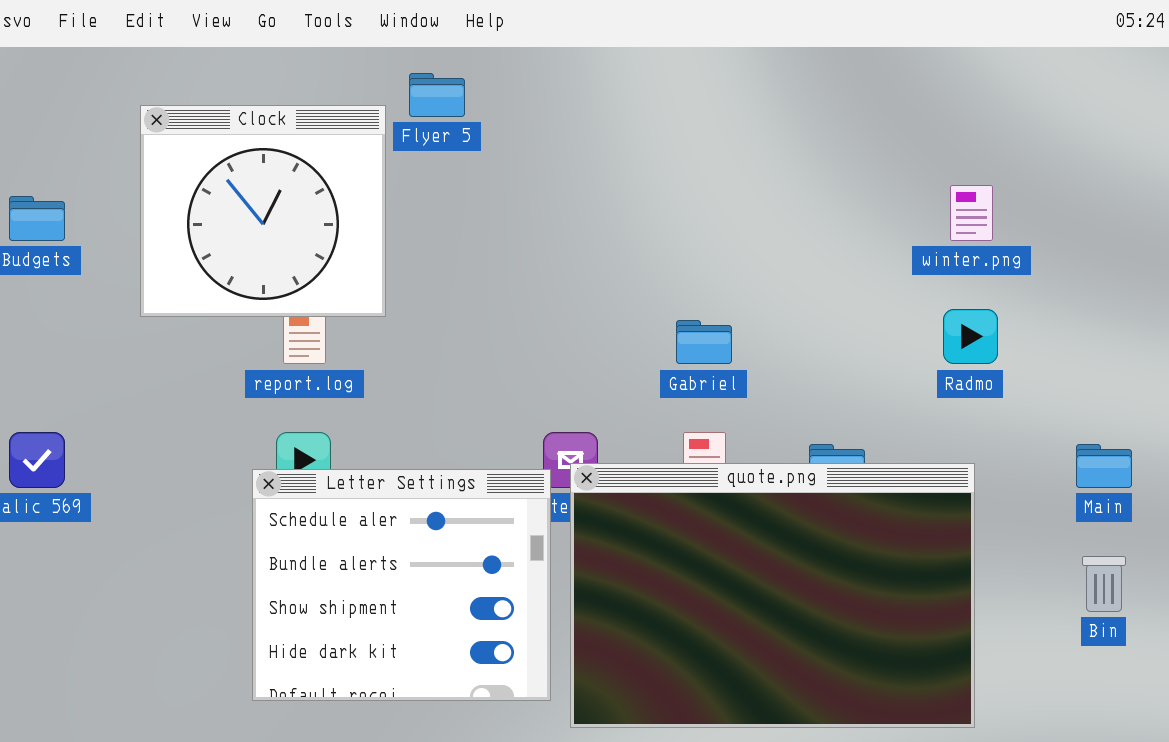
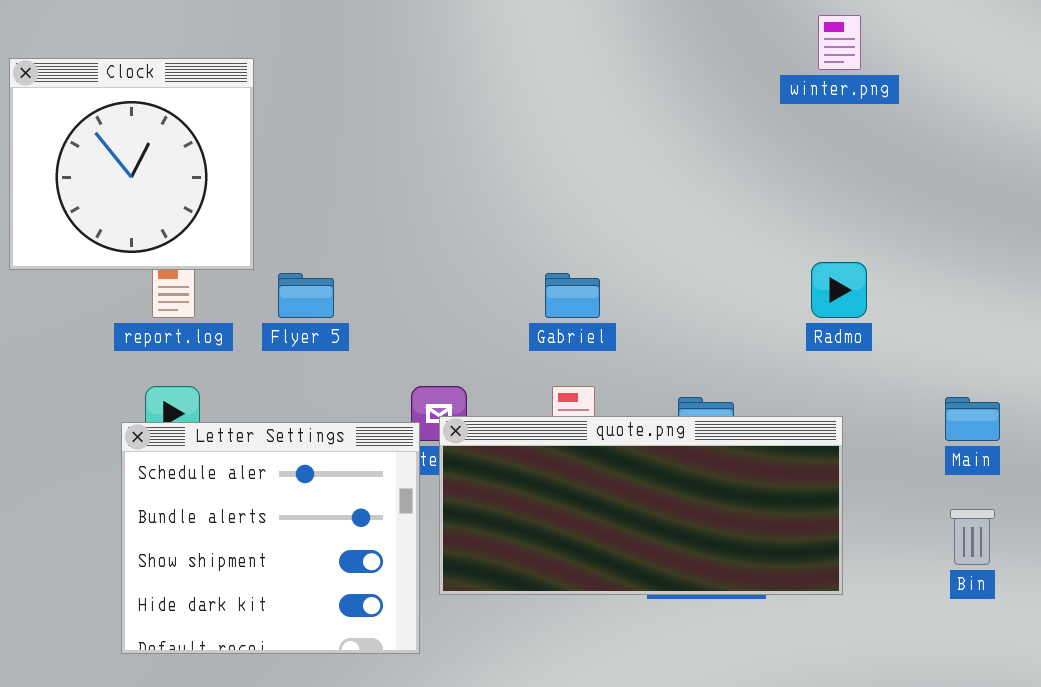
Flyer 5: [409,73,465,117] -> [278,273,334,318], moved
winter.png: [950,185,993,241] -> [818,15,861,70], moved
quote.png: [570,463,975,728] -> [439,416,843,595], resized

